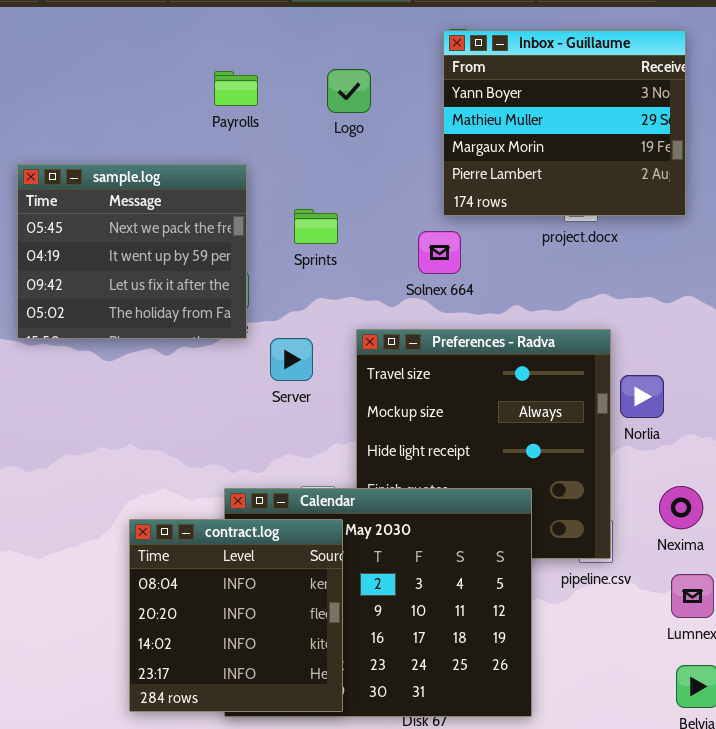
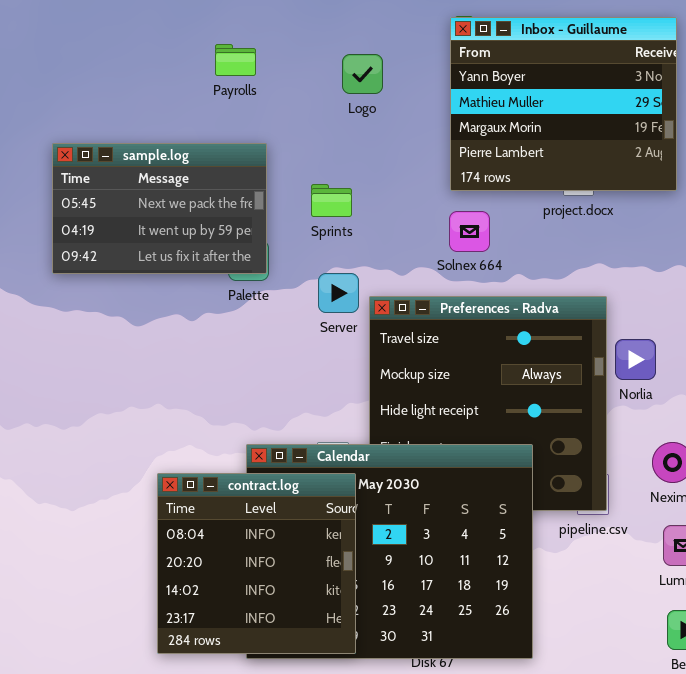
Payrolls: [214,71,258,106] -> [215,44,256,76], moved
sample.log: [17,164,247,339] -> [52,143,267,274], resized
Solnex 664: [418,231,461,274] -> [449,211,490,252], moved
Server: [270,338,313,381] -> [318,273,359,313], moved

